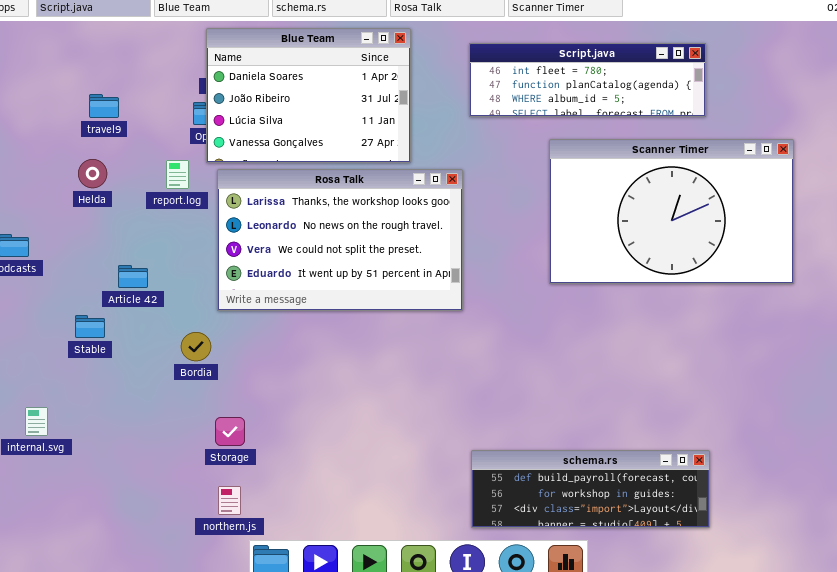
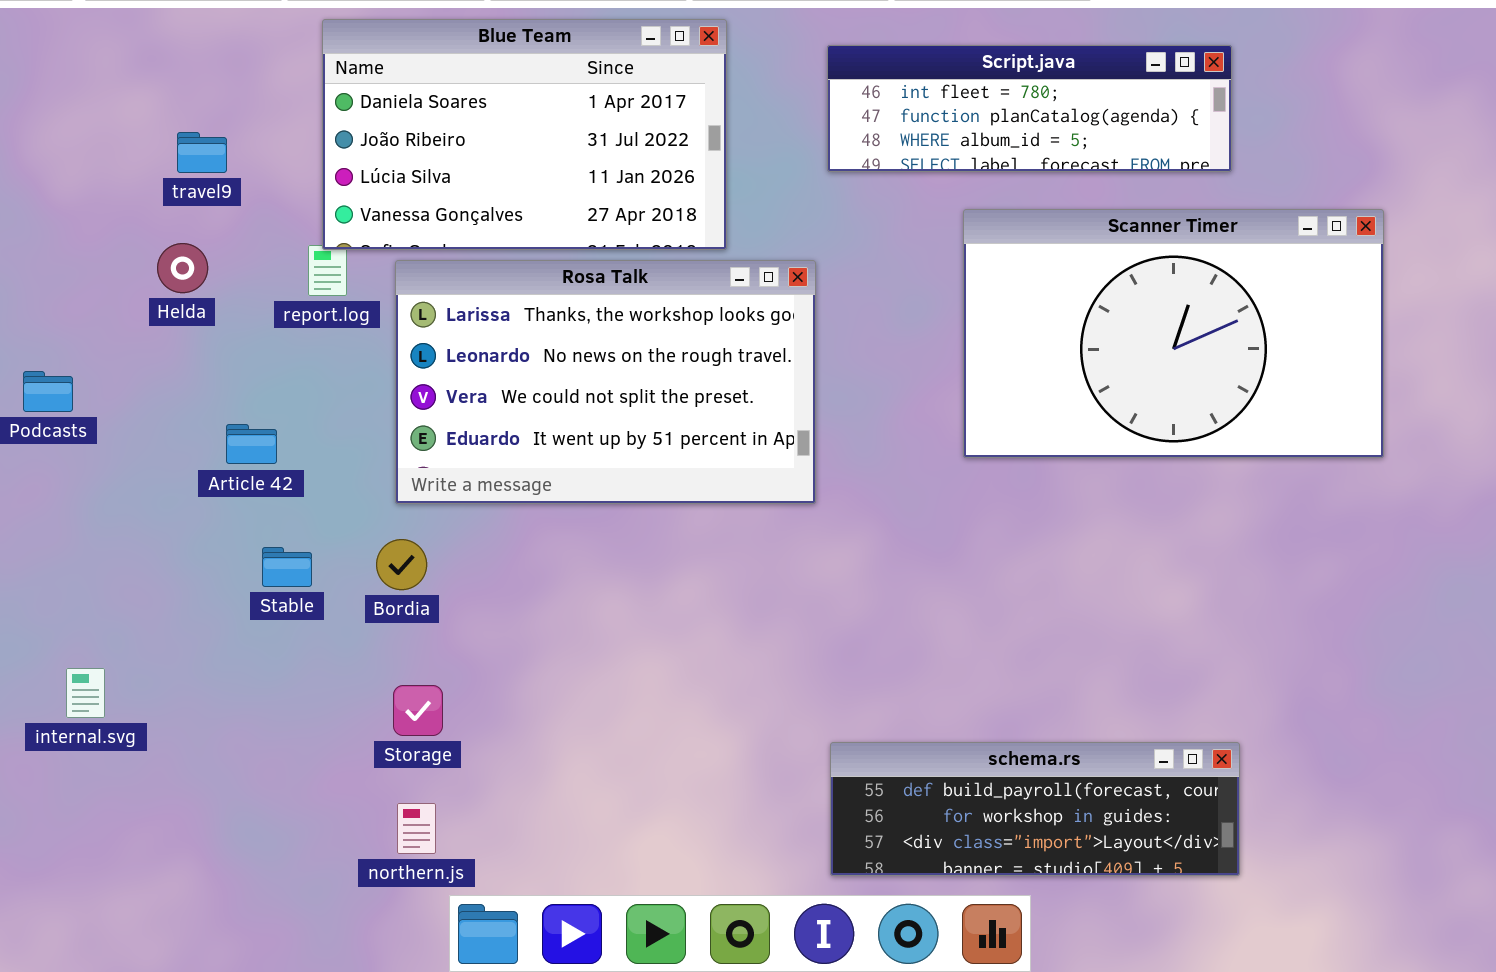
Blue Team: [206,28,411,163] -> [322,19,727,250], resized
Stable: [75,315,105,338] -> [262,547,312,587], moved
Bordia: [181,332,211,361] -> [376,539,427,590], moved

